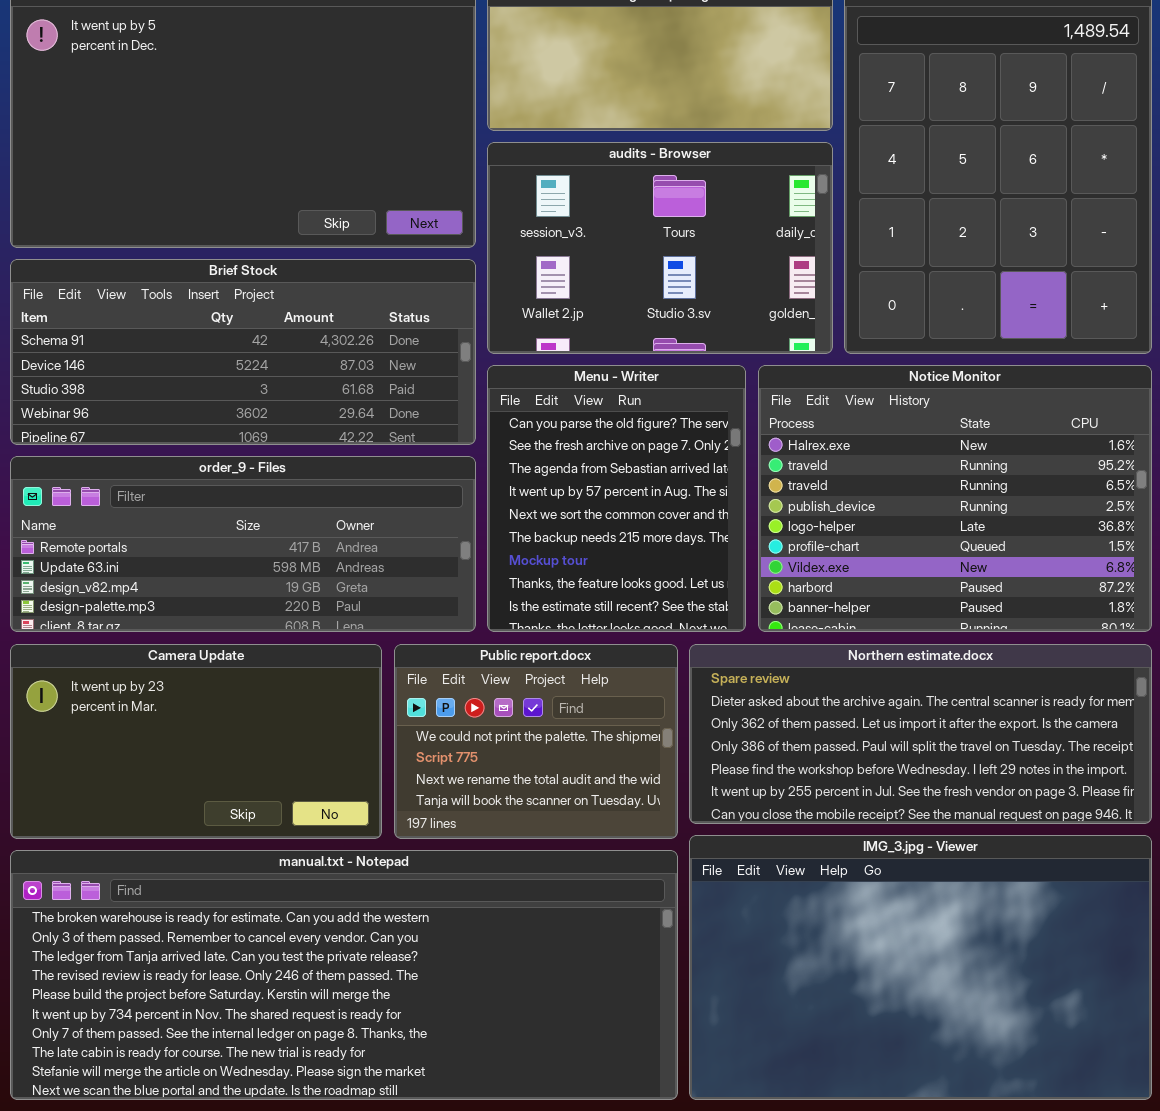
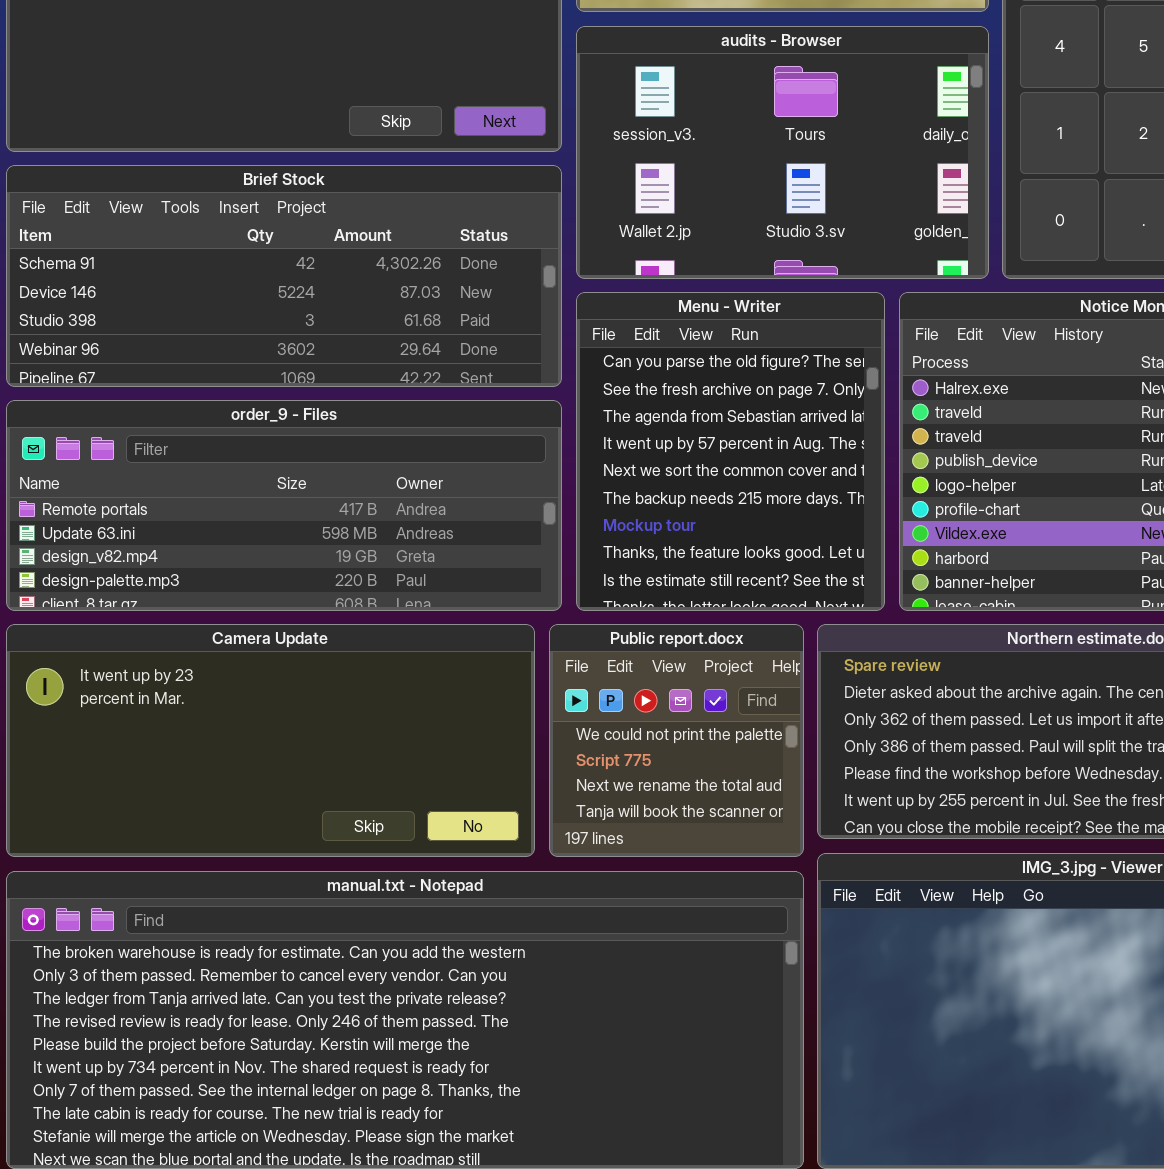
Camera Update: [10,644,382,839] -> [6,624,535,857], resized
Public report.docx: [394,644,678,839] -> [549,624,804,857], resized

